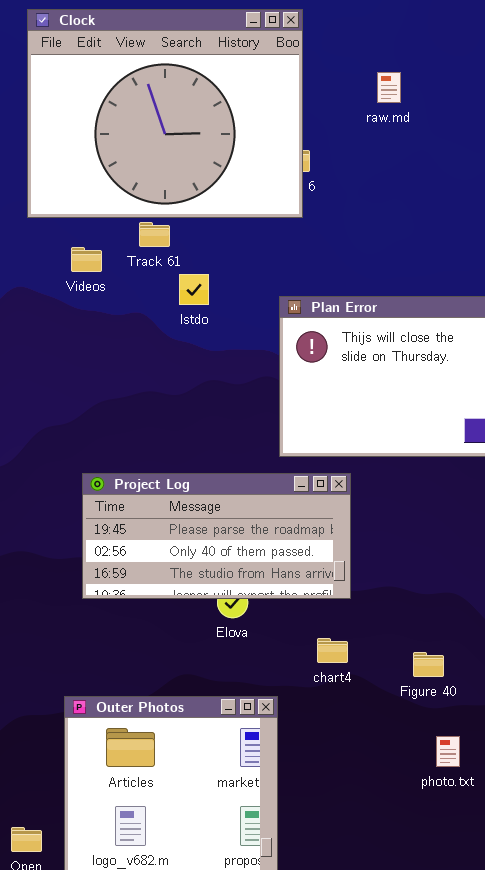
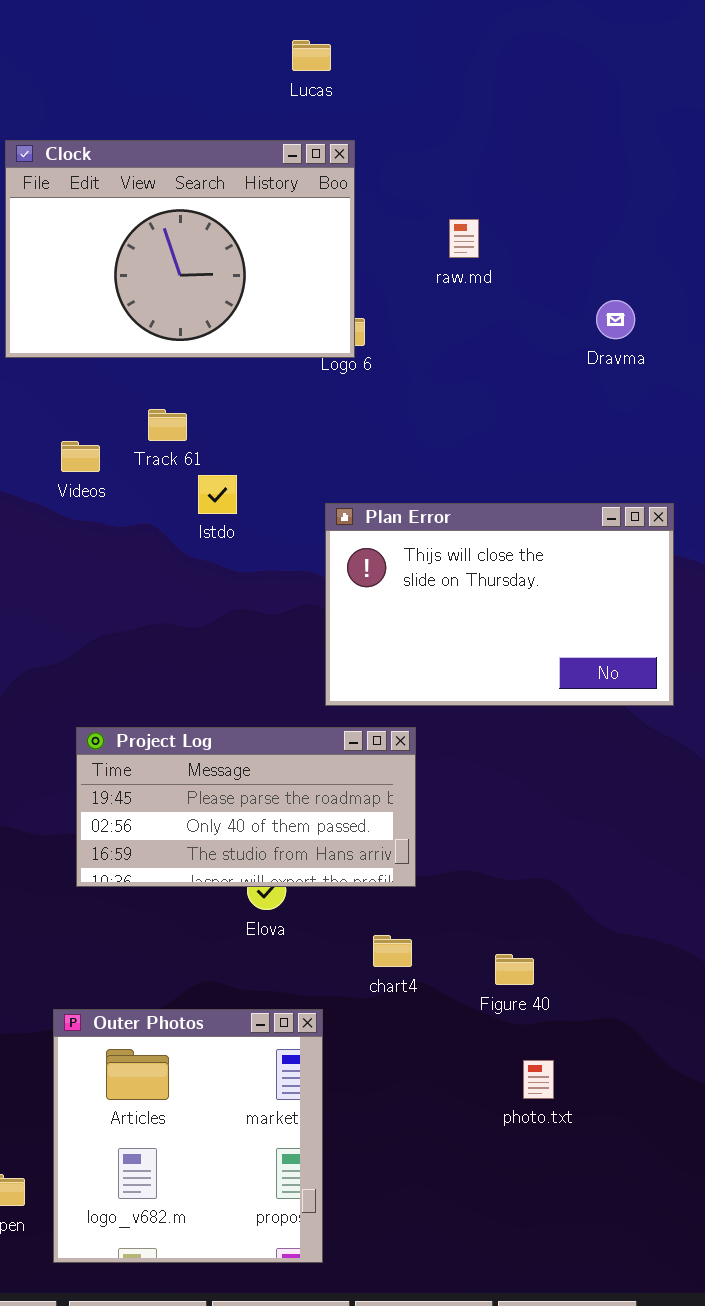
Clock: [27,9,303,218] -> [5,140,355,358], resized

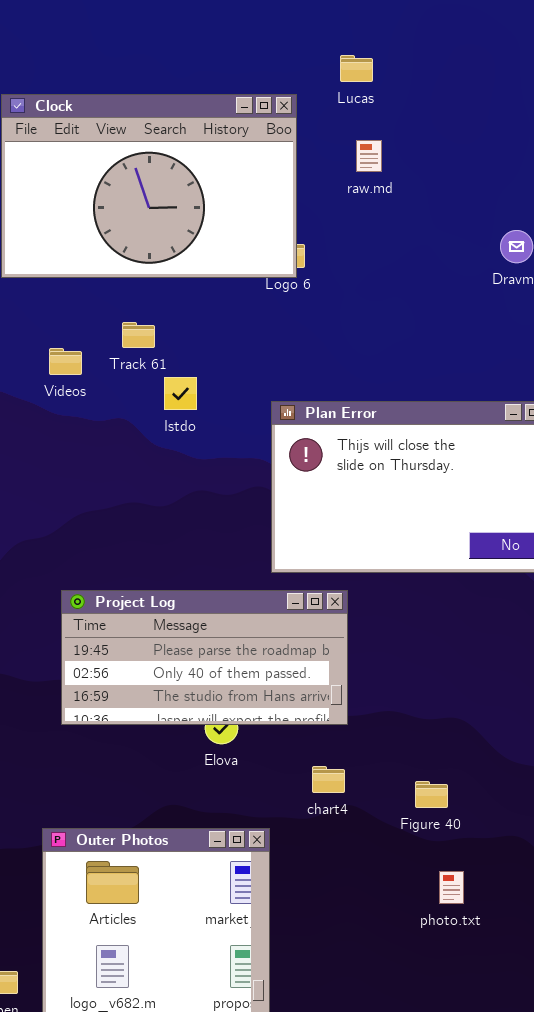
Lucas: [292,40,331,71] -> [340,55,373,82], moved
raw.md: [449,219,479,258] -> [356,140,382,172], moved

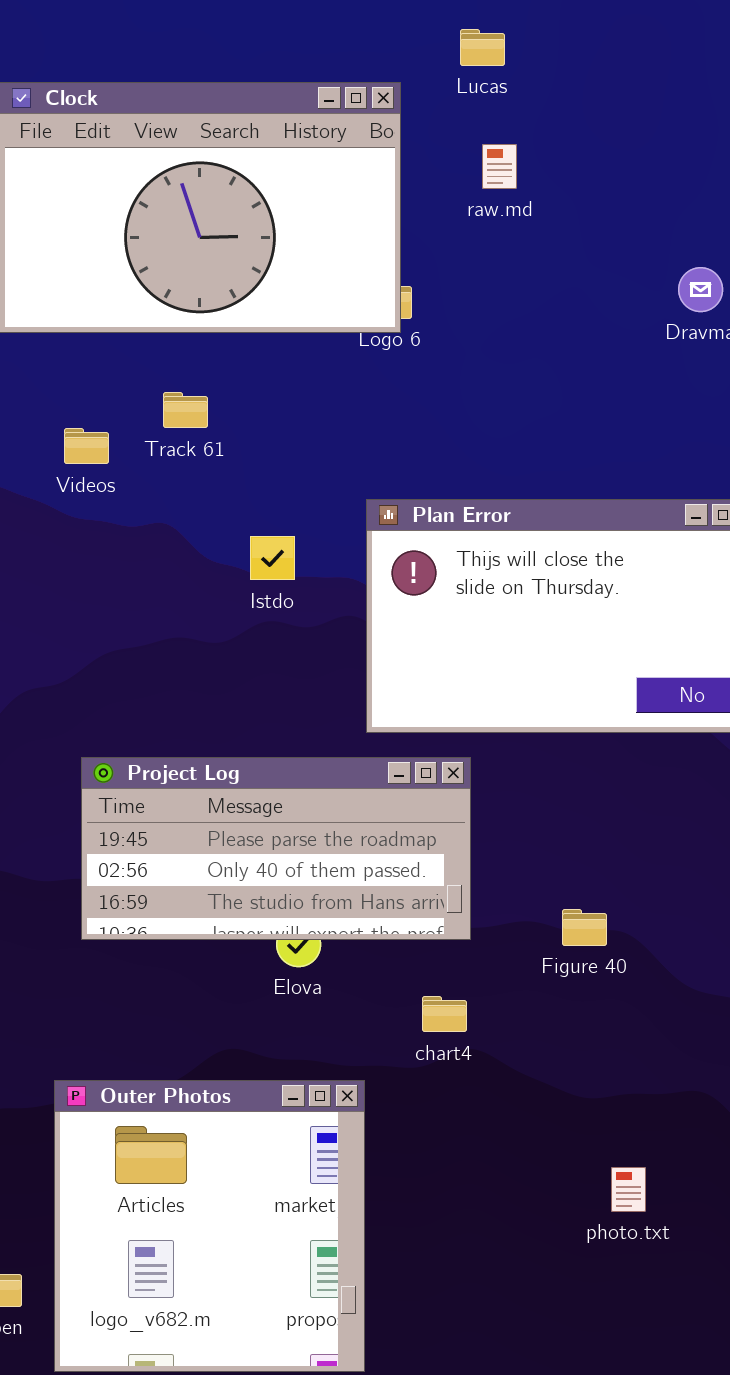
Istdo: [164,377,197,410] -> [250,536,295,580], moved
Figure 40: [415,781,448,808] -> [562,909,607,946], moved
photo.txt: [439,871,464,904] -> [611,1167,646,1212], moved

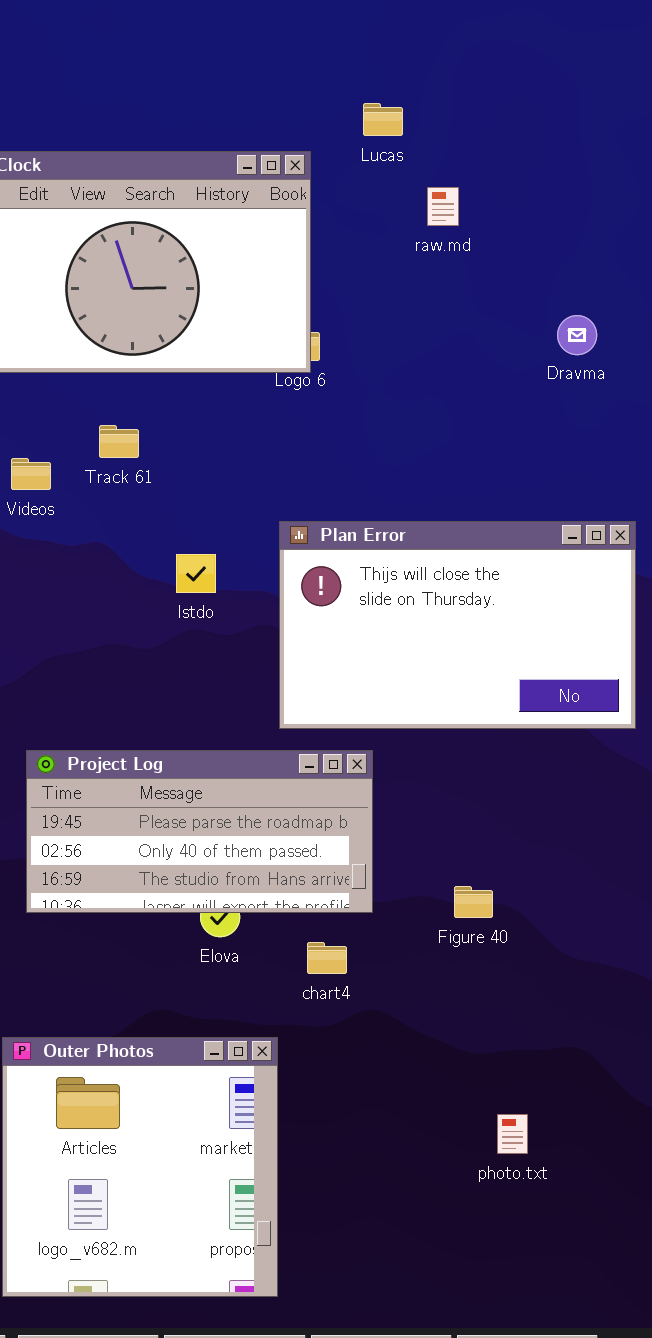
raw.md: [482,144,517,189] -> [427,187,459,226], moved
chart4: [422,996,467,1032] -> [307,942,347,974], moved

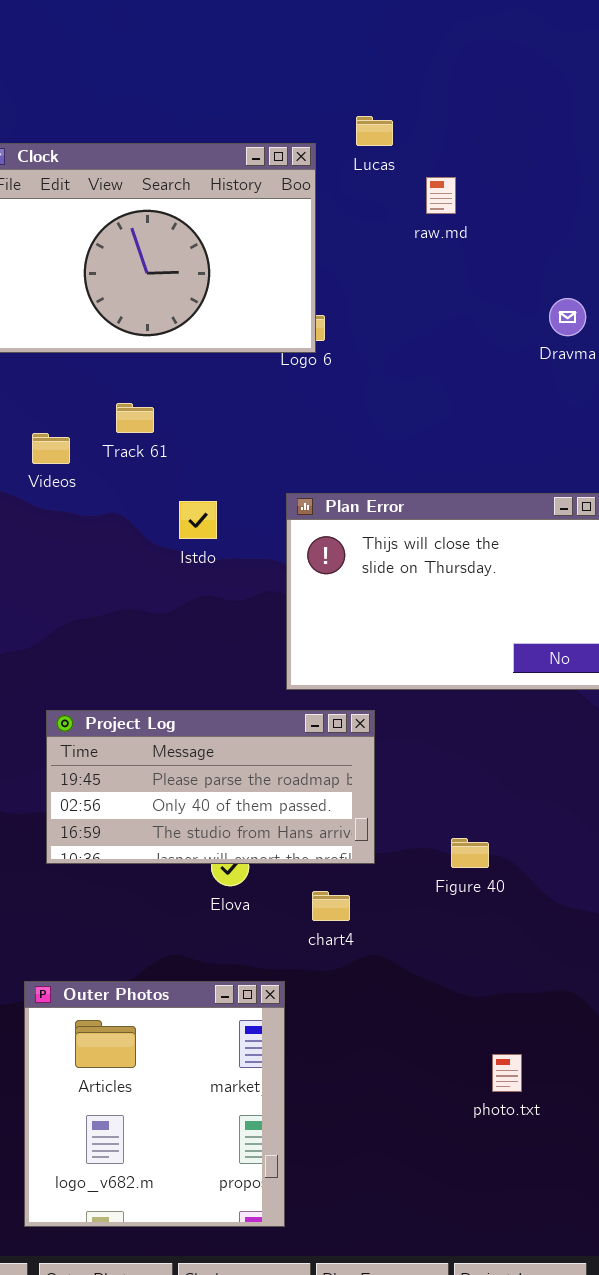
Lucas: [363,103,403,136] -> [356,116,393,146], moved
Istdo: [176,554,216,593] -> [179,501,217,539], moved

